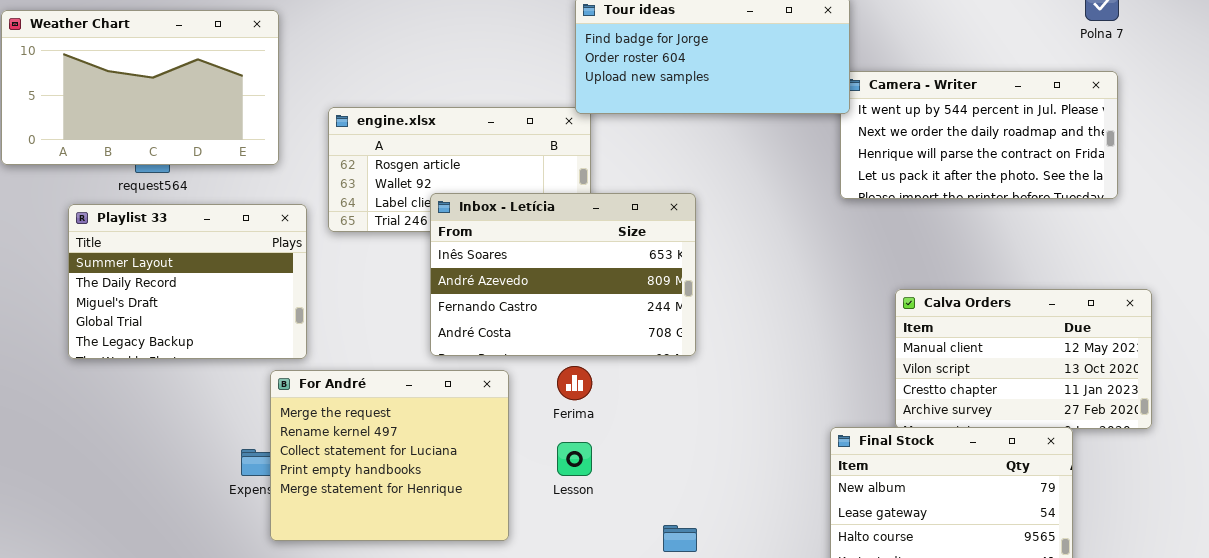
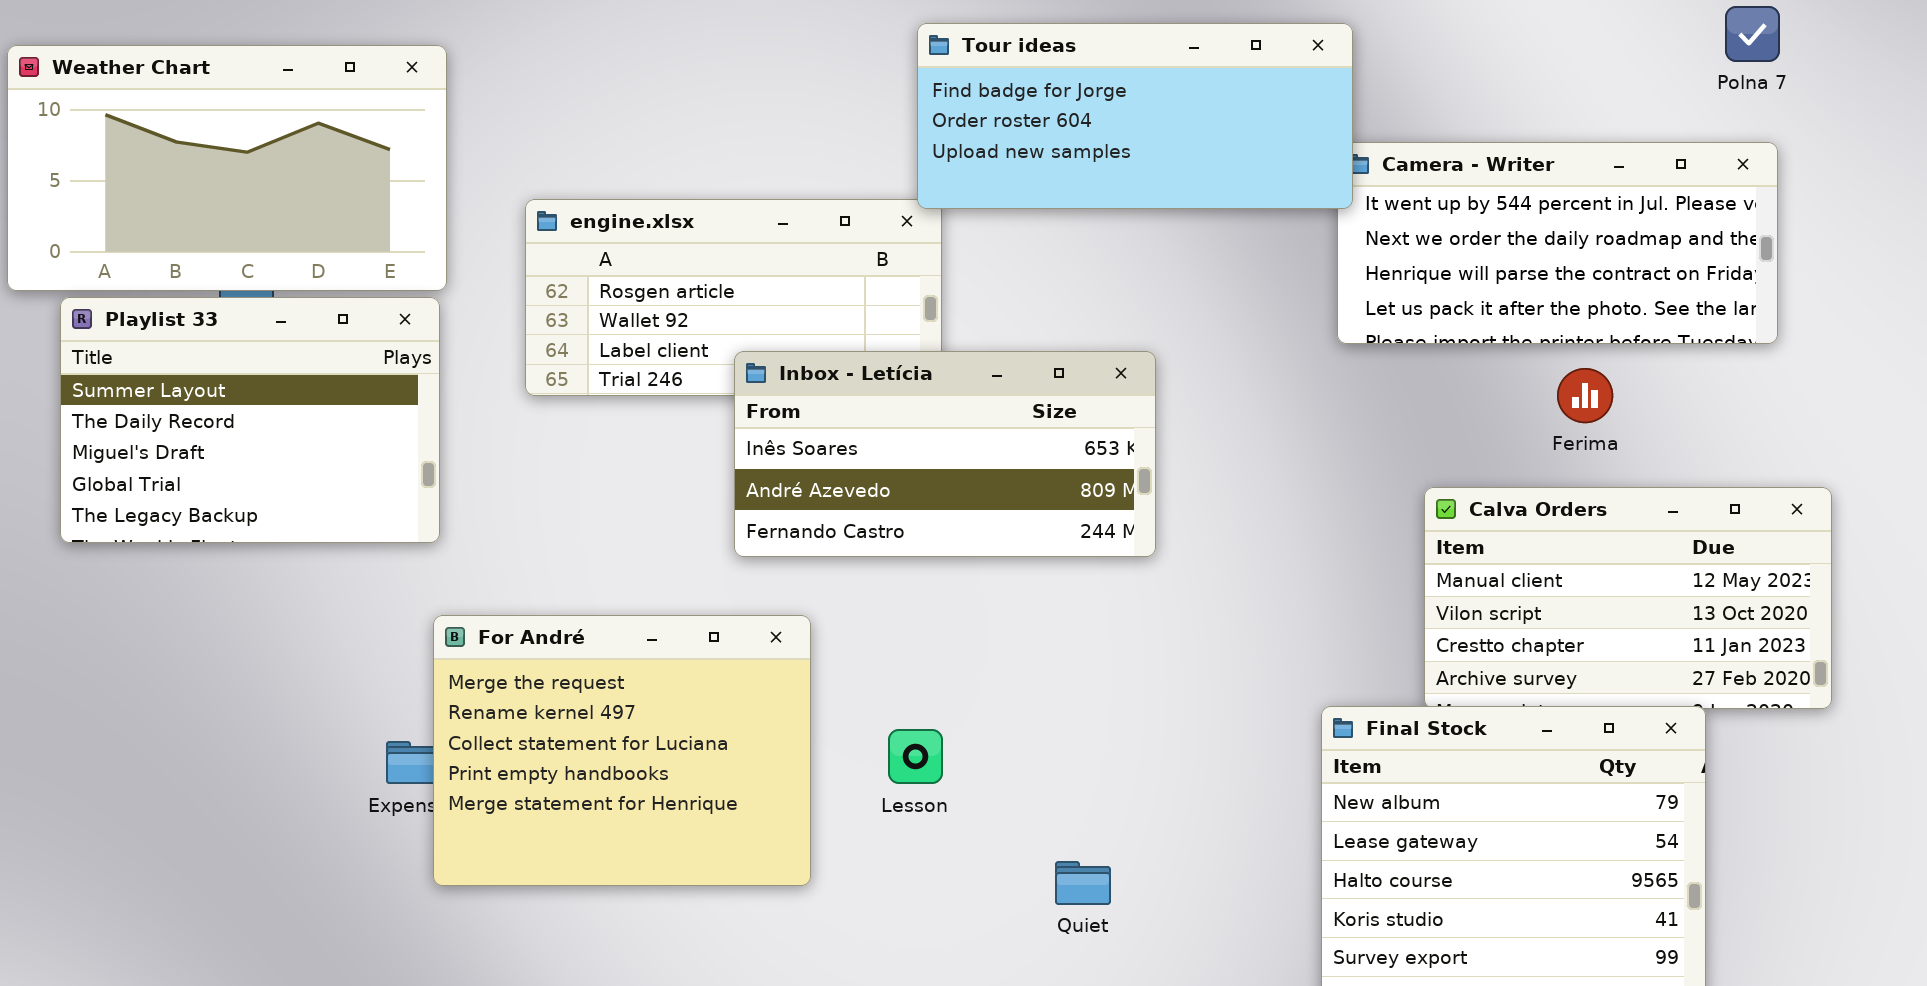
Inbox - Letícia: [430,193,696,356] -> [734,351,1156,557], moved, resized
Playlist 33: [68,204,307,359] -> [60,297,440,543], moved
Ferima: [557,366,592,400] -> [1557,368,1613,423], moved

